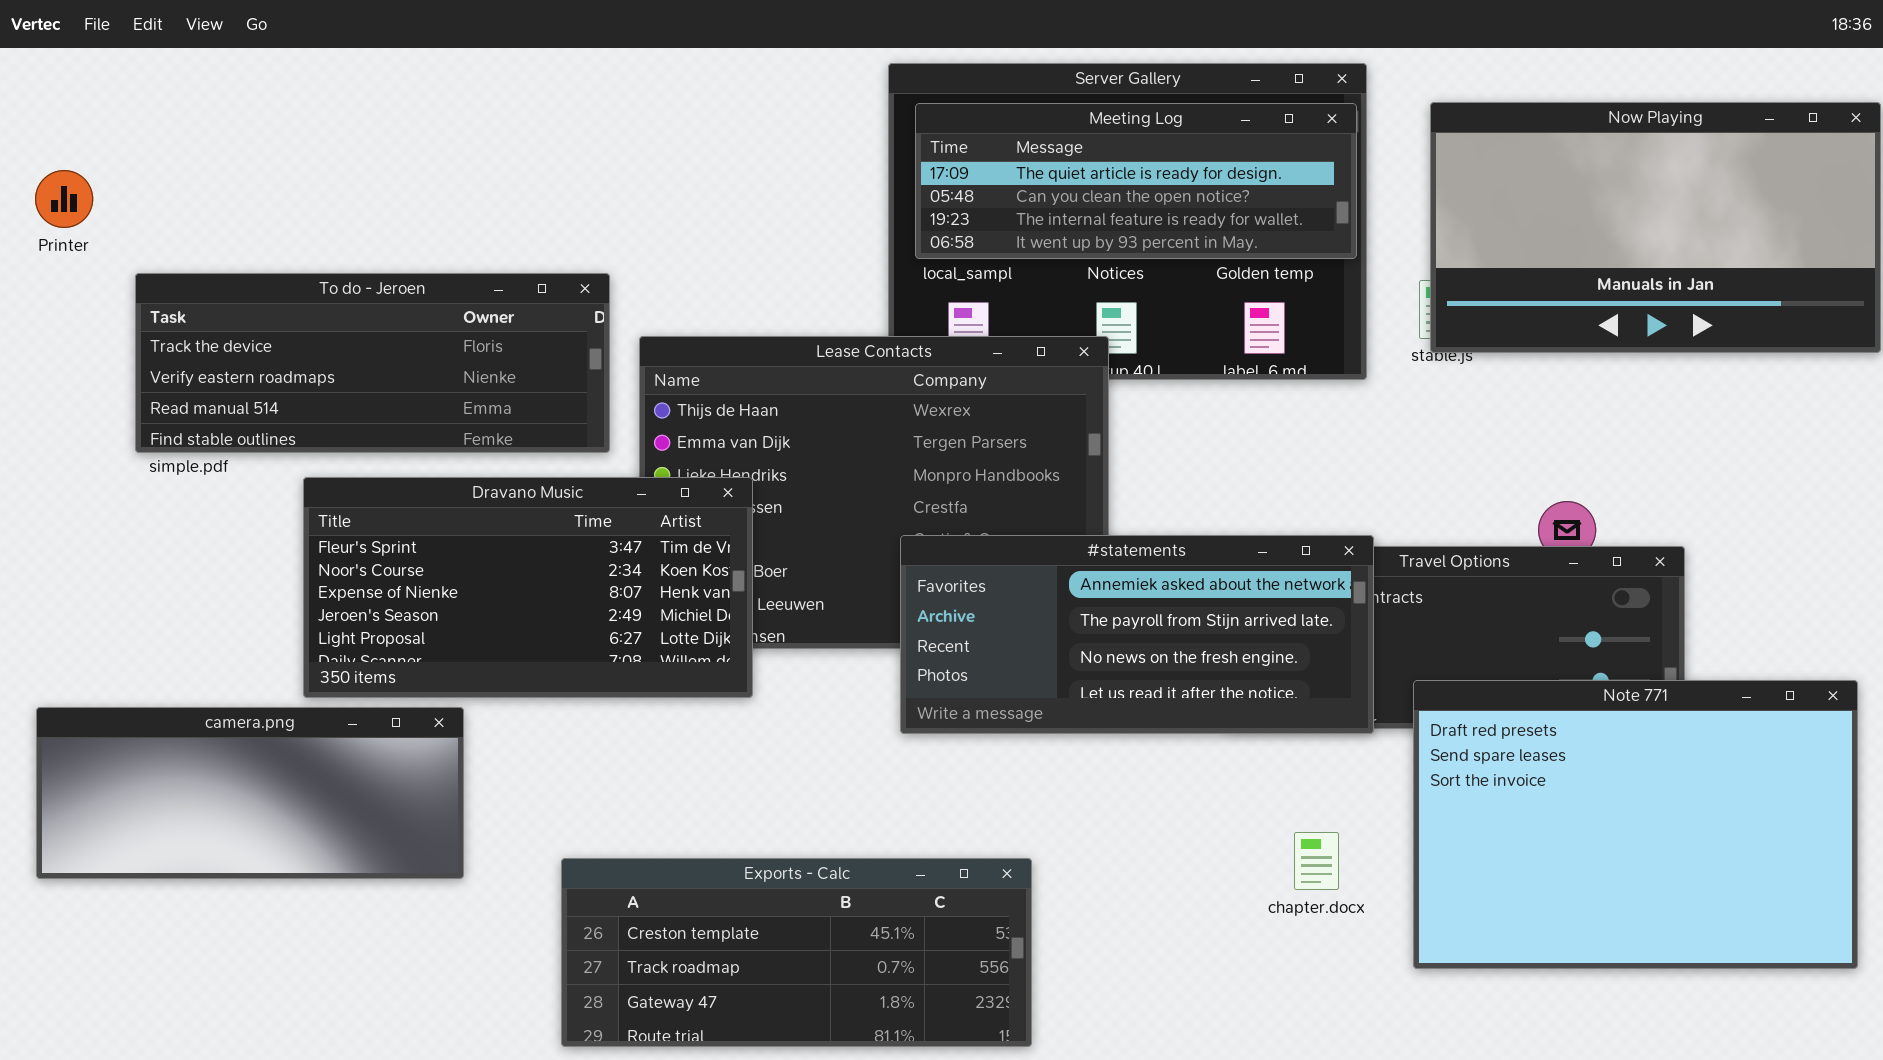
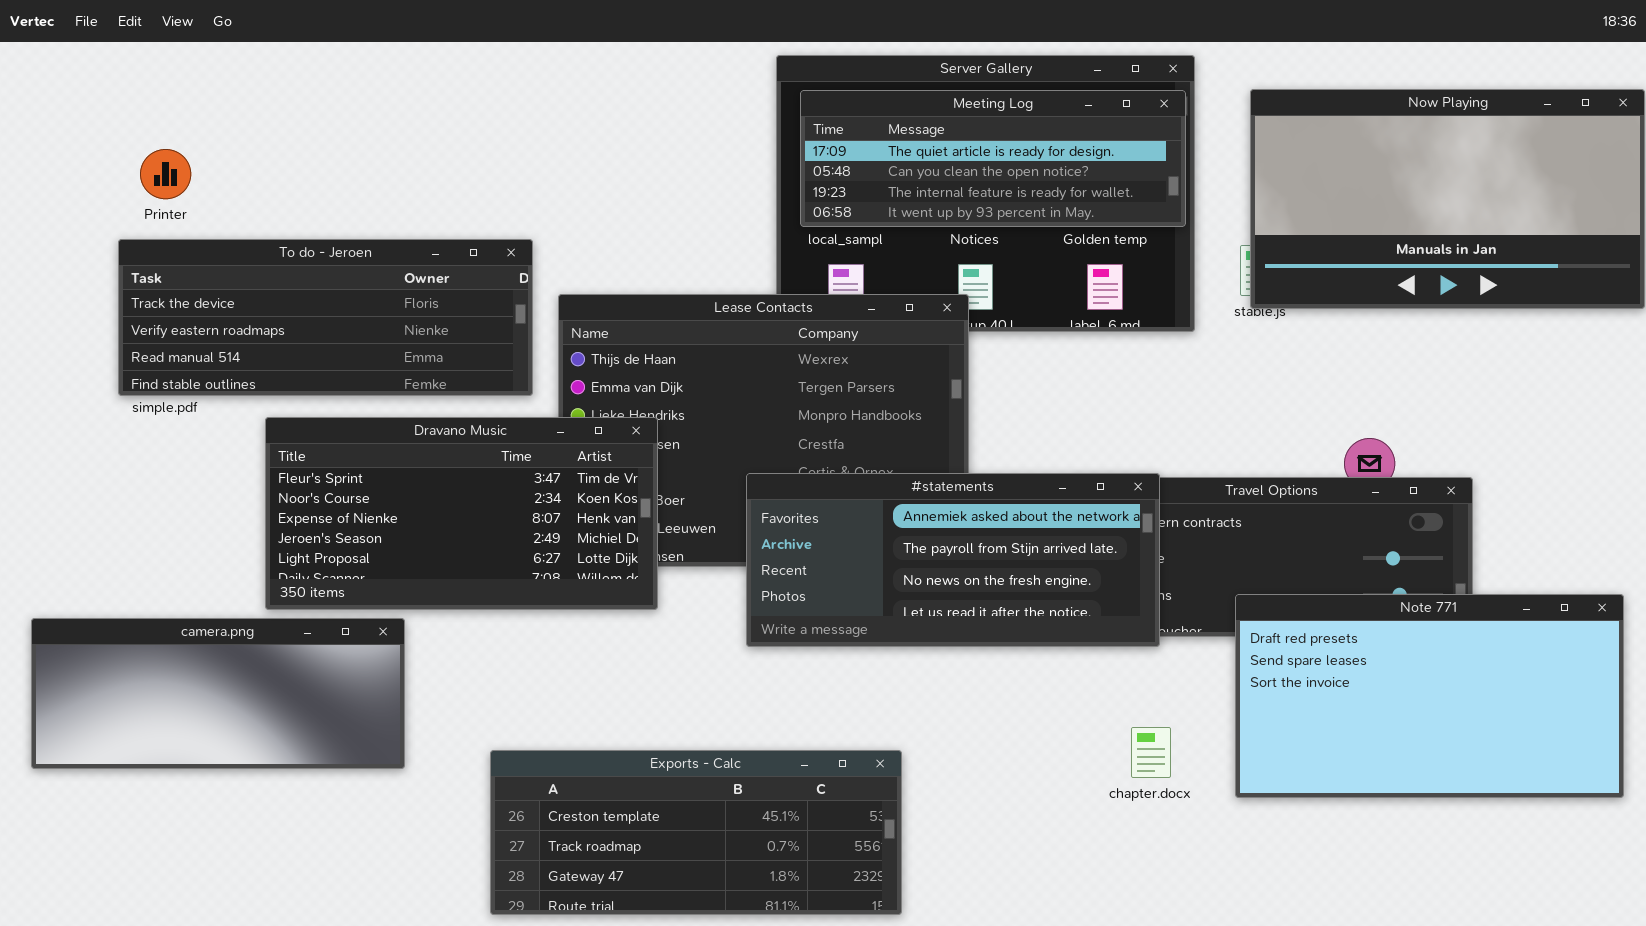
Printer: [35,170,93,228] -> [140,149,191,199], moved
#statements: [900,535,1374,734] -> [746,473,1160,647], moved
Note 771: [1413,680,1858,969] -> [1235,594,1624,798], resized

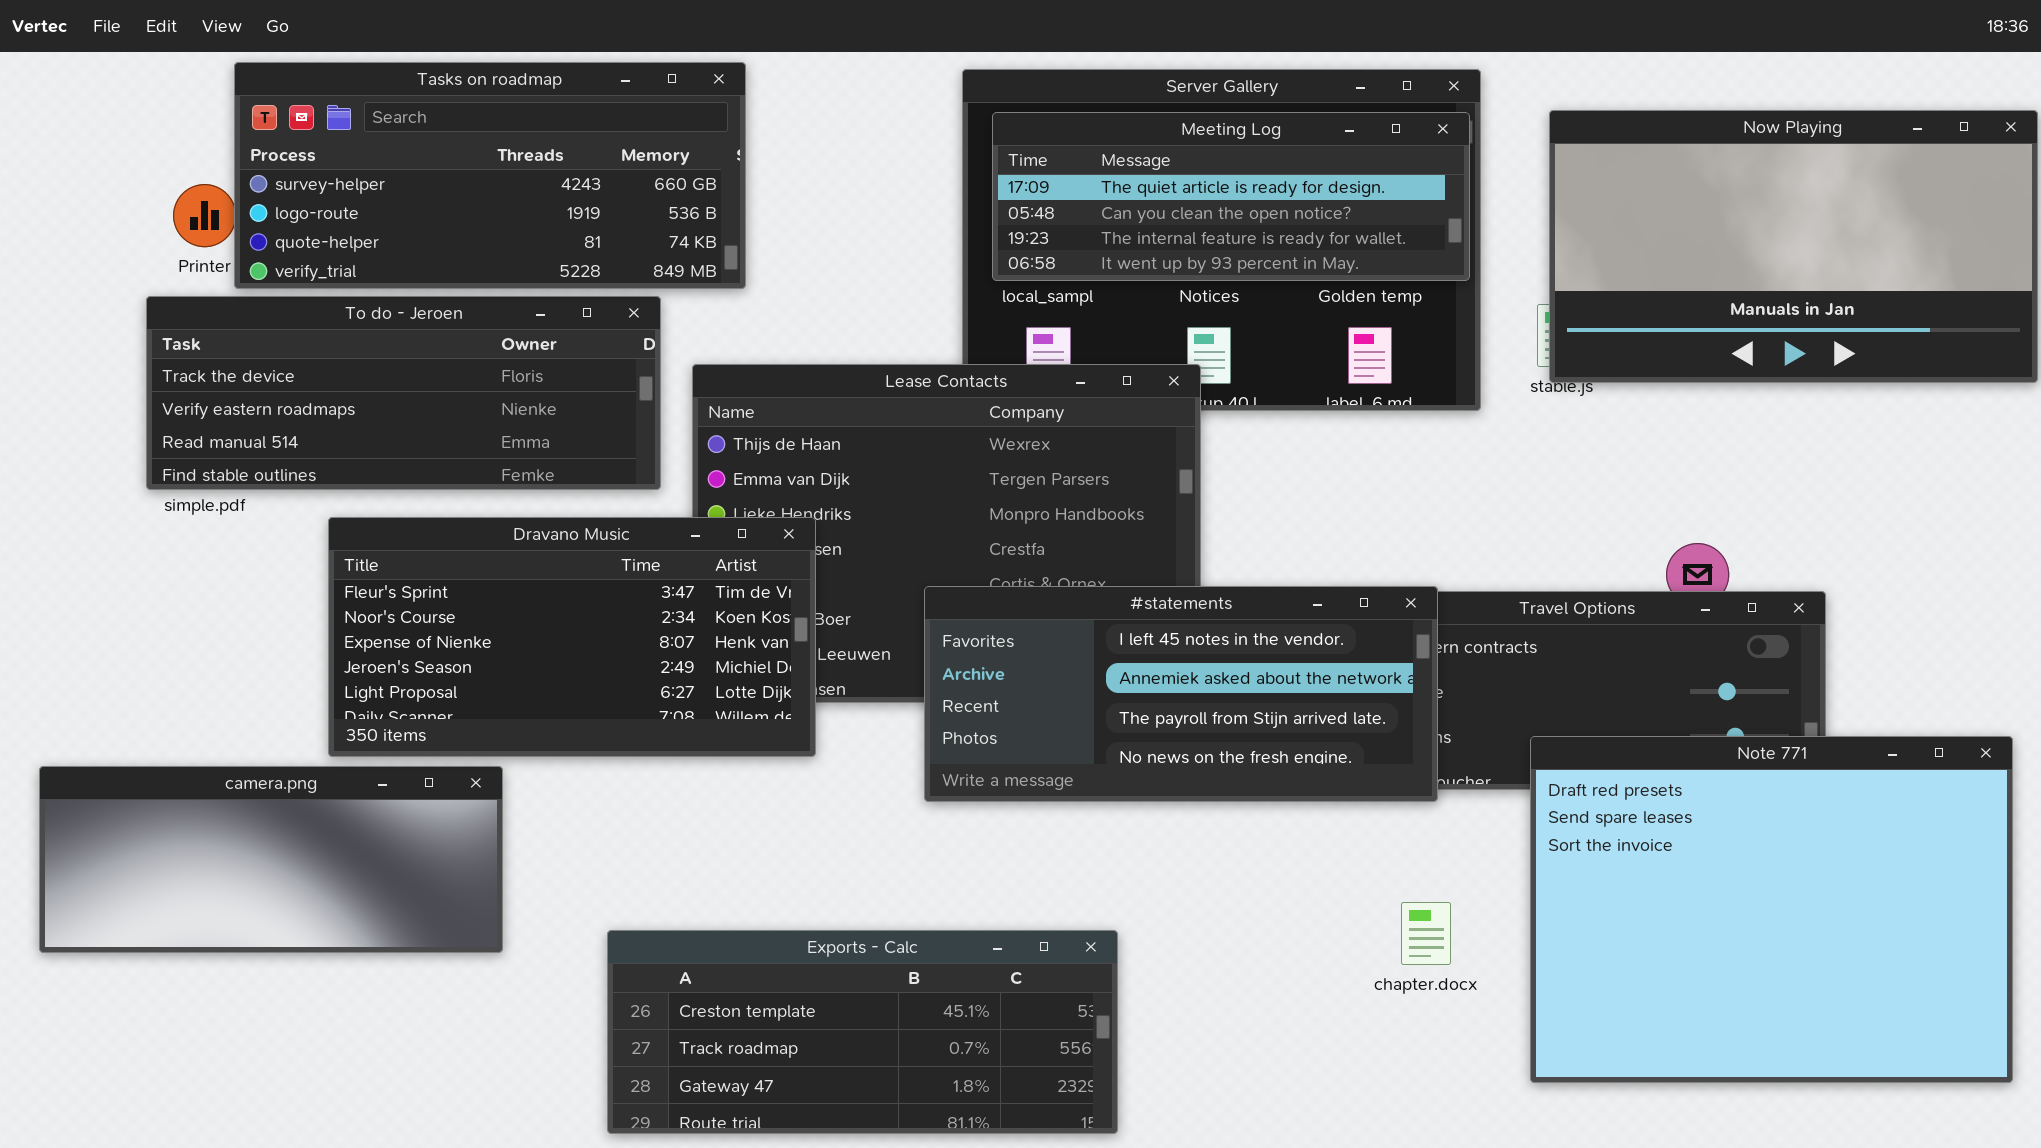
Tasks on roadmap: none -> [234,62,746,289], opened
#statements: [746,473,1160,647] -> [924,586,1438,802], scrolled up 1 row
Note 771: [1235,594,1624,798] -> [1530,736,2013,1083], resized

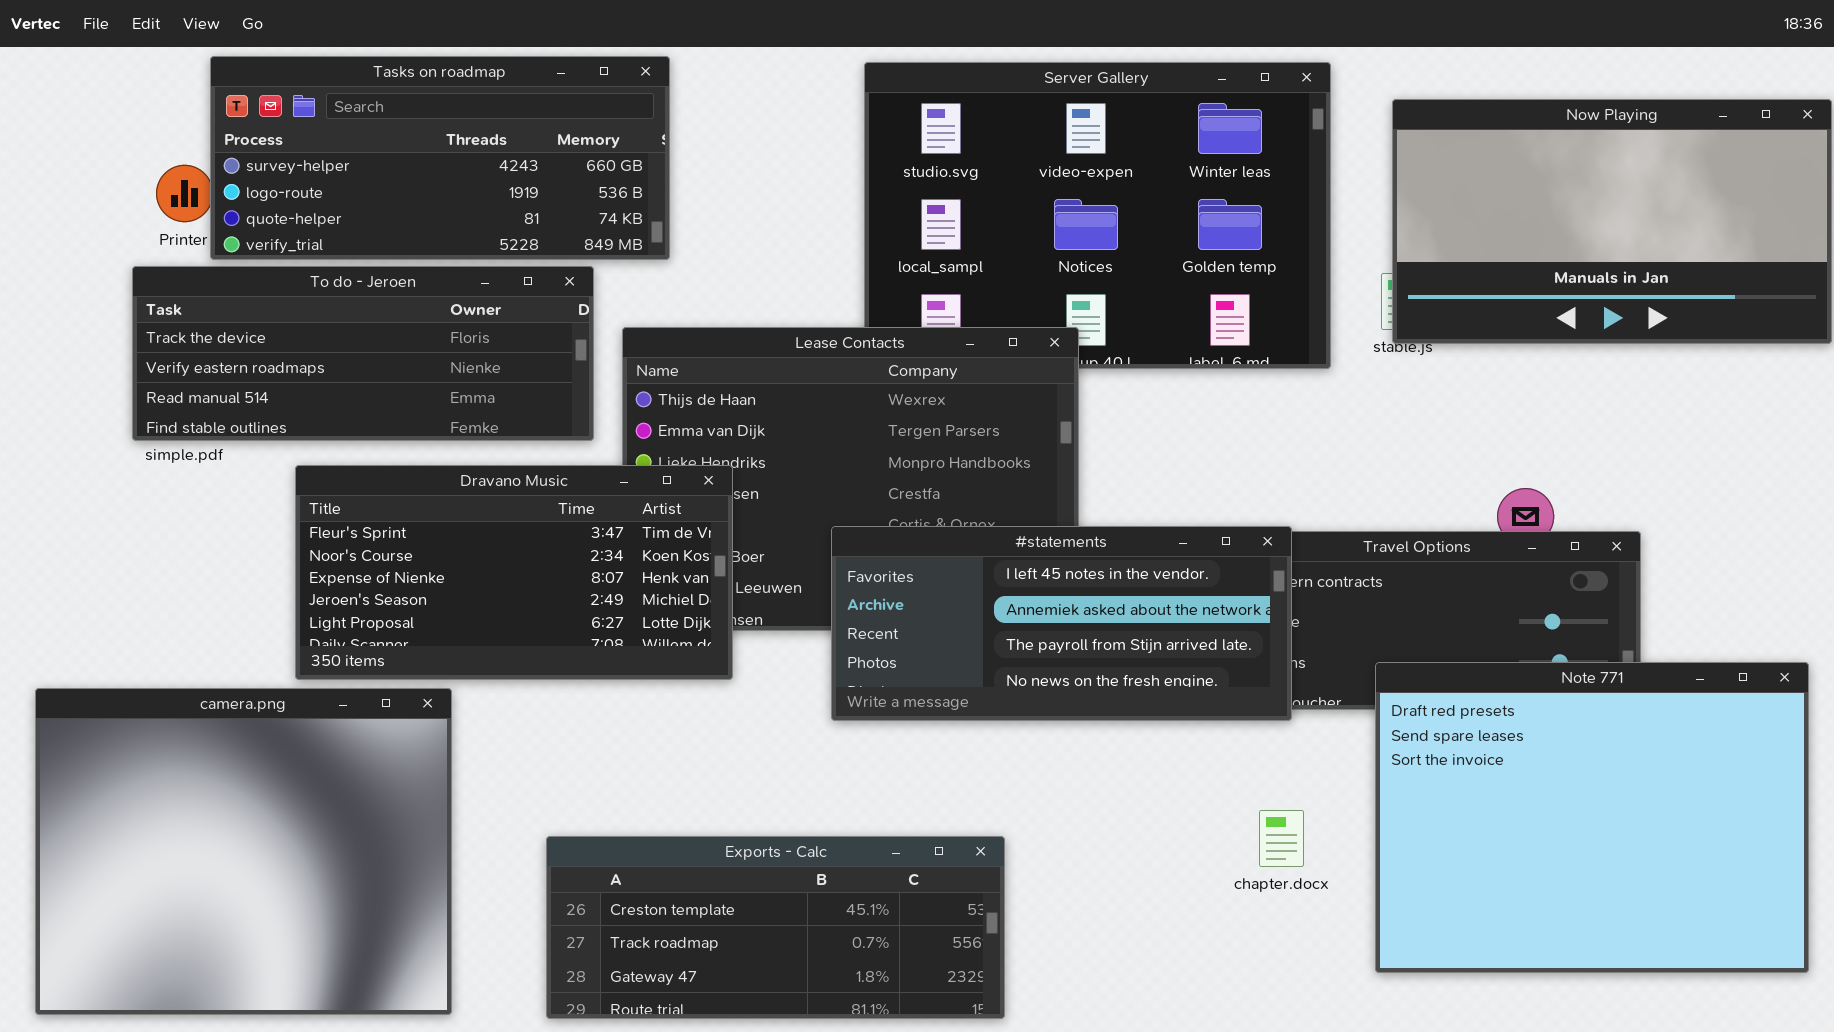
Meeting Log: [992,112,1470,281] -> none, closed
camera.png: [39,766,503,953] -> [35,688,452,1015], resized

